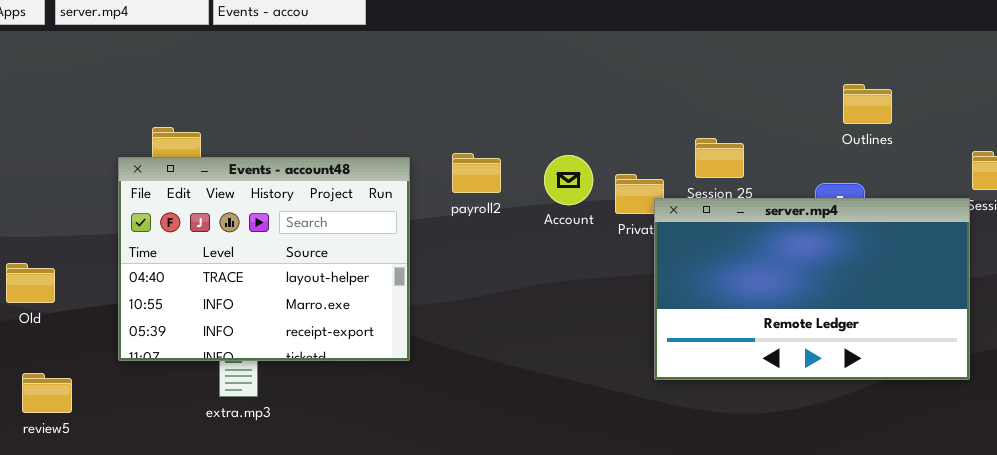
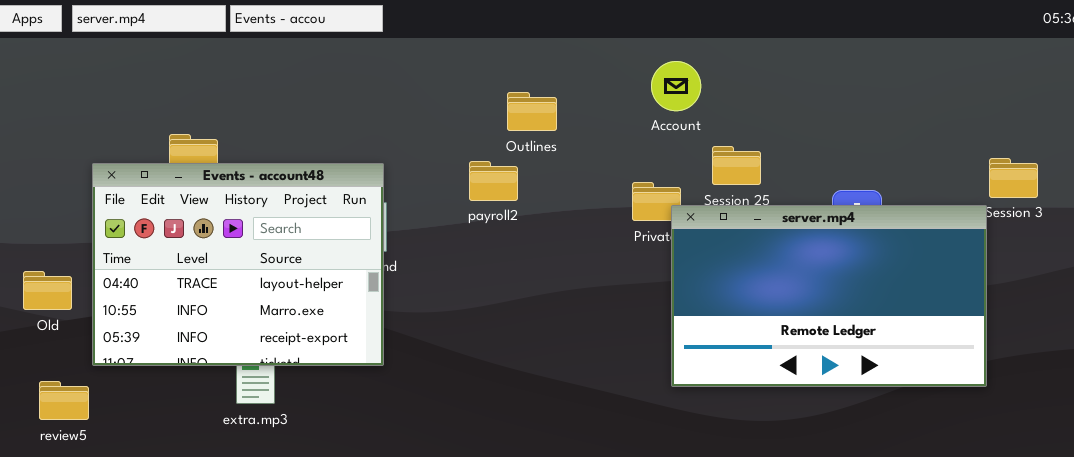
Outlines: [843,84,892,124] -> [507,92,557,131], moved
Account: [544,155,593,205] -> [651,61,701,111], moved
Events - account48: [118,157,410,361] -> [92,163,384,366], moved

